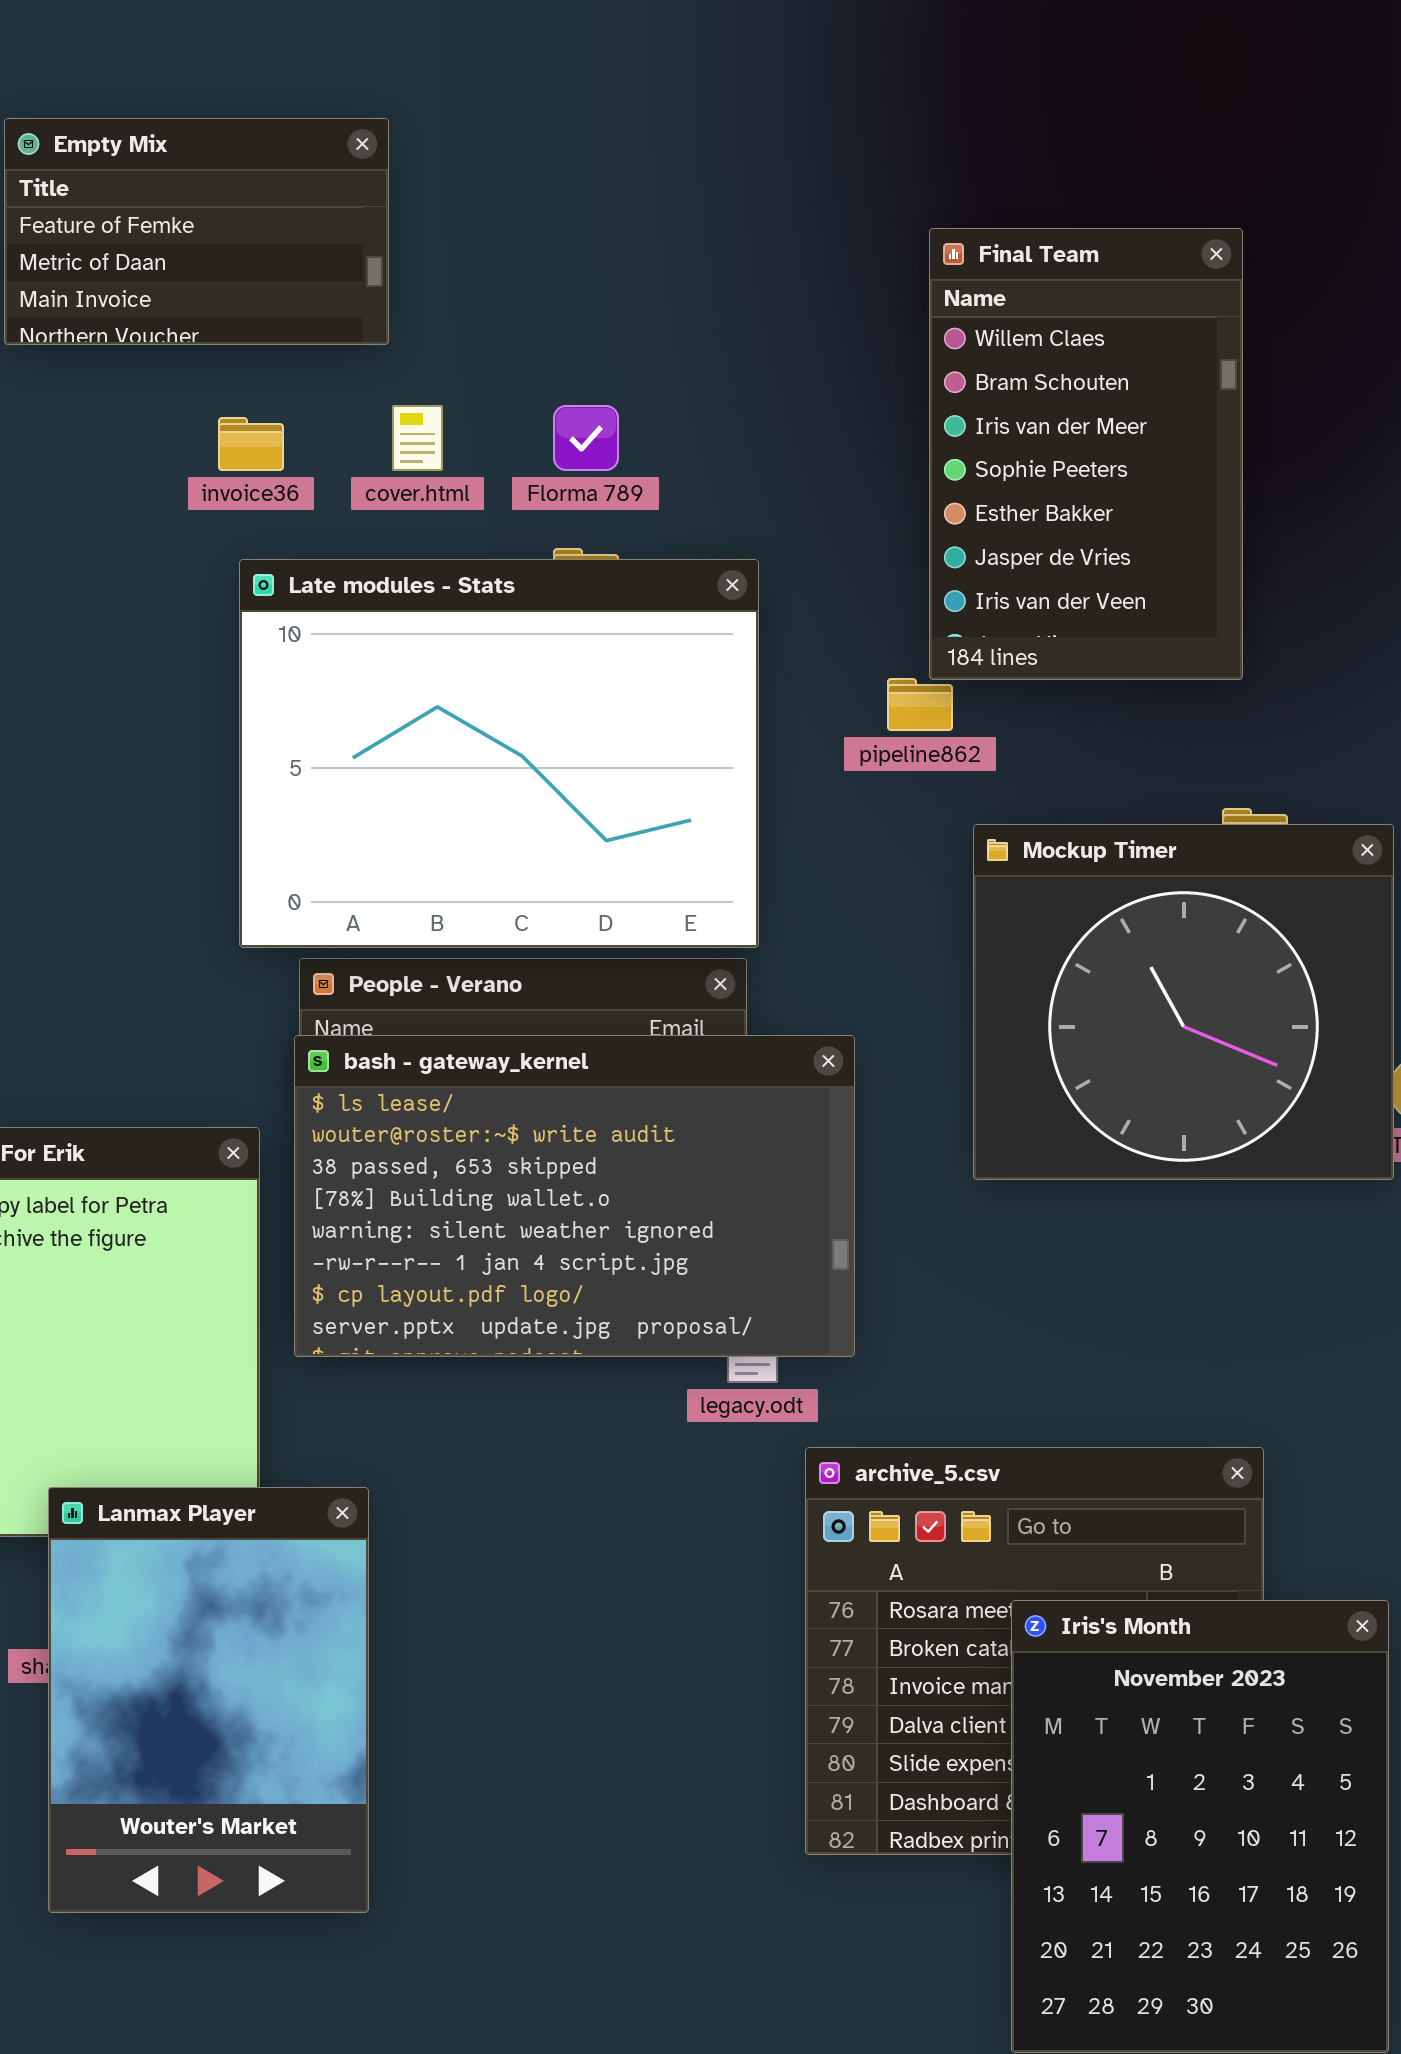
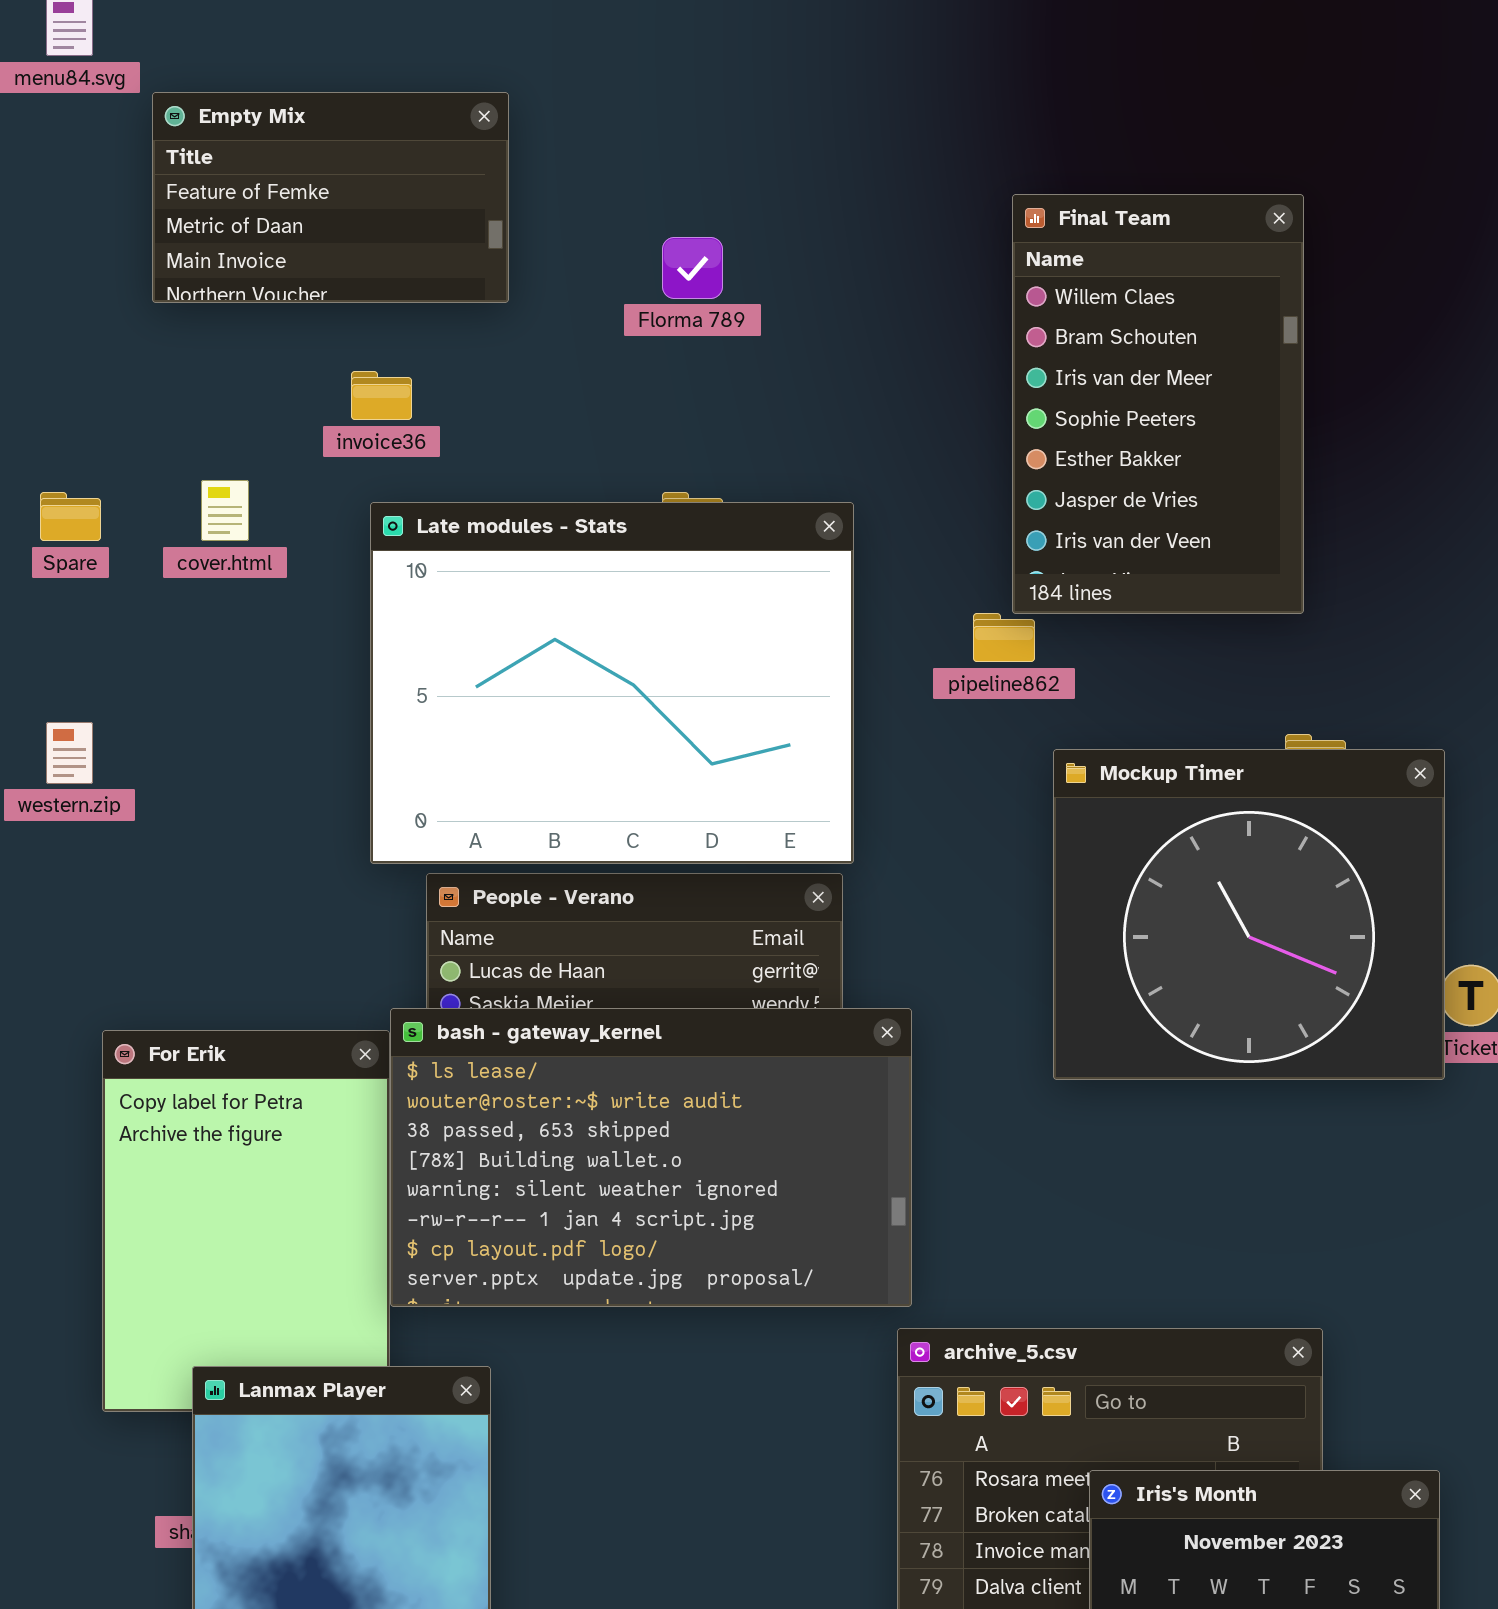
cover.html: [392,405,443,471] -> [201,480,249,541], moved
Florma 789: [553,405,619,471] -> [662,237,723,299], moved
bash - gateway_kernel: [294,1035,855,1357] -> [390,1008,912,1307], moved

